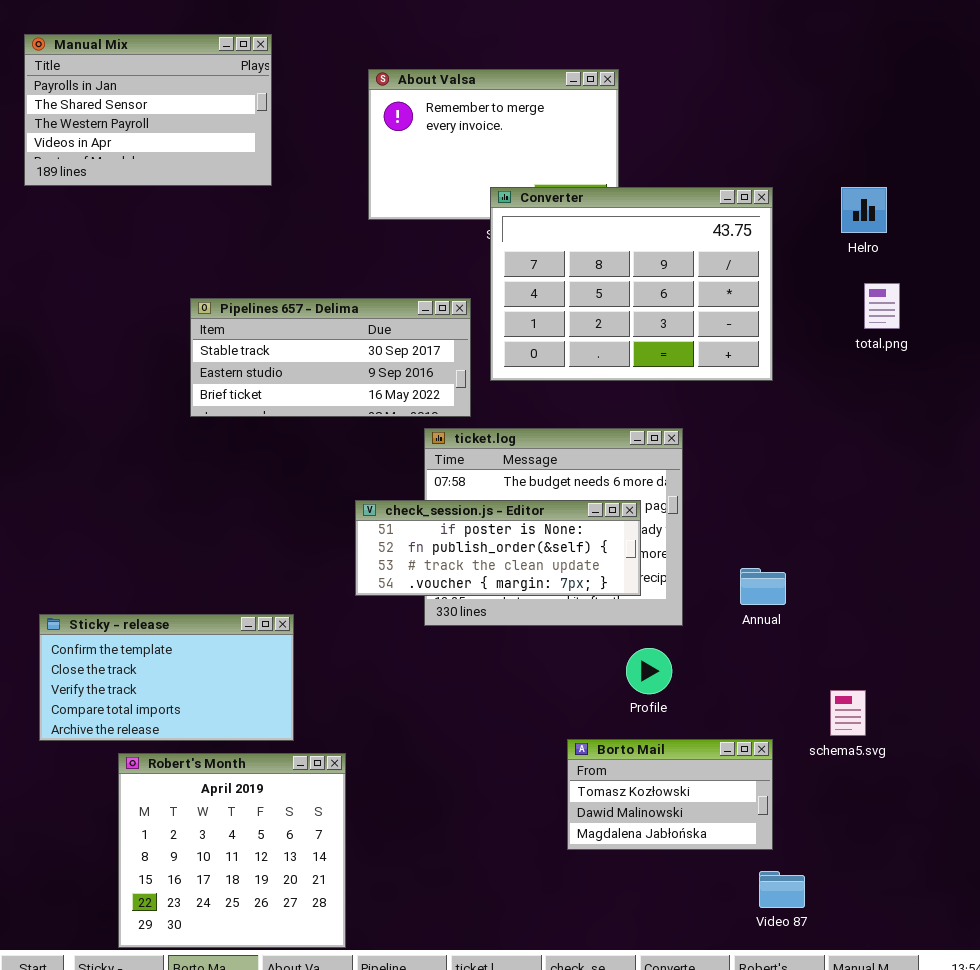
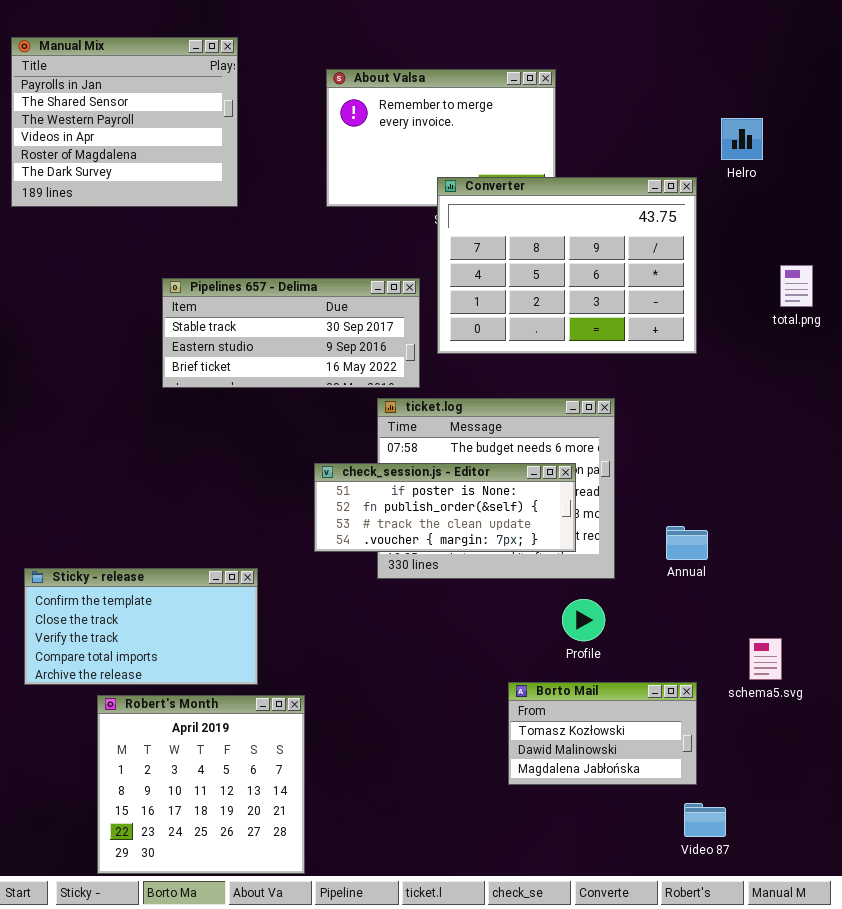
Manual Mix: [24,34,272,186] -> [11,37,238,207], resized
Helro: [841,187,887,233] -> [721,118,763,160], moved

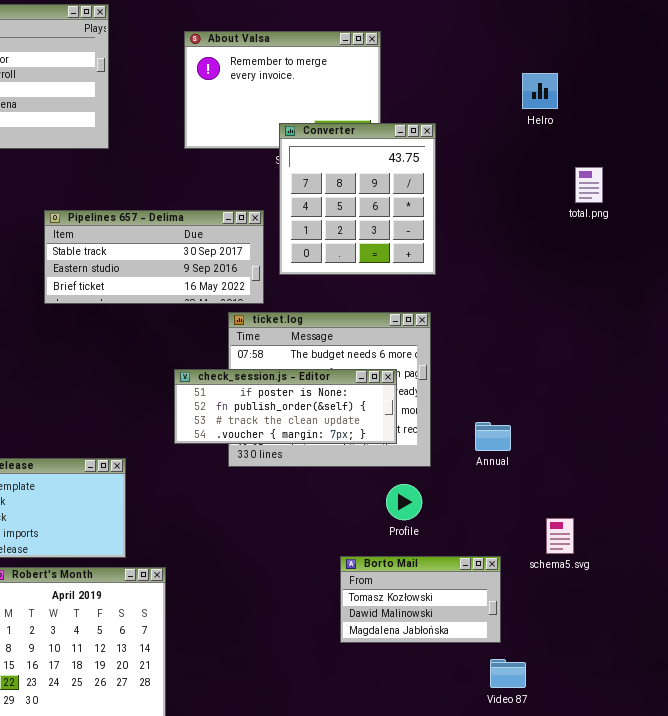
Converter: [437,177,697,354] -> [279,123,436,275], resized
total.png: [780,265,813,307] -> [575,167,603,203], moved

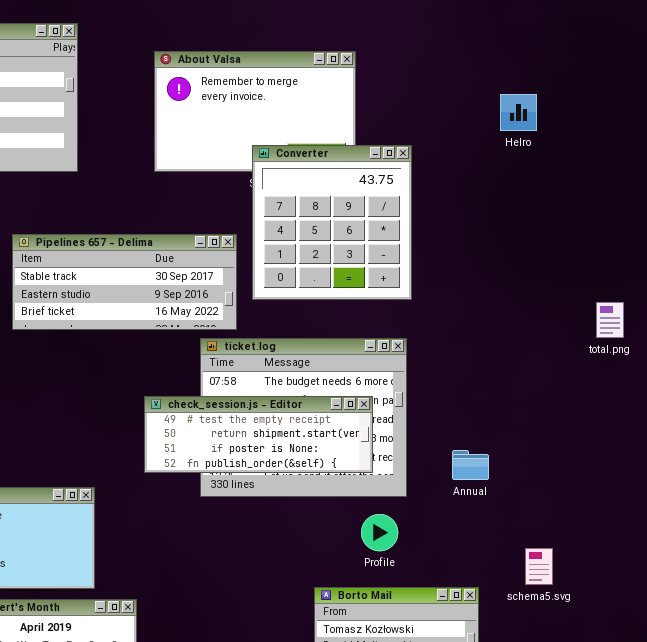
total.png: [575,167,603,203] -> [596,302,624,338], moved
check_session.js - Editor: [174,369,397,444] -> [144,396,373,473], scrolled up 2 rows

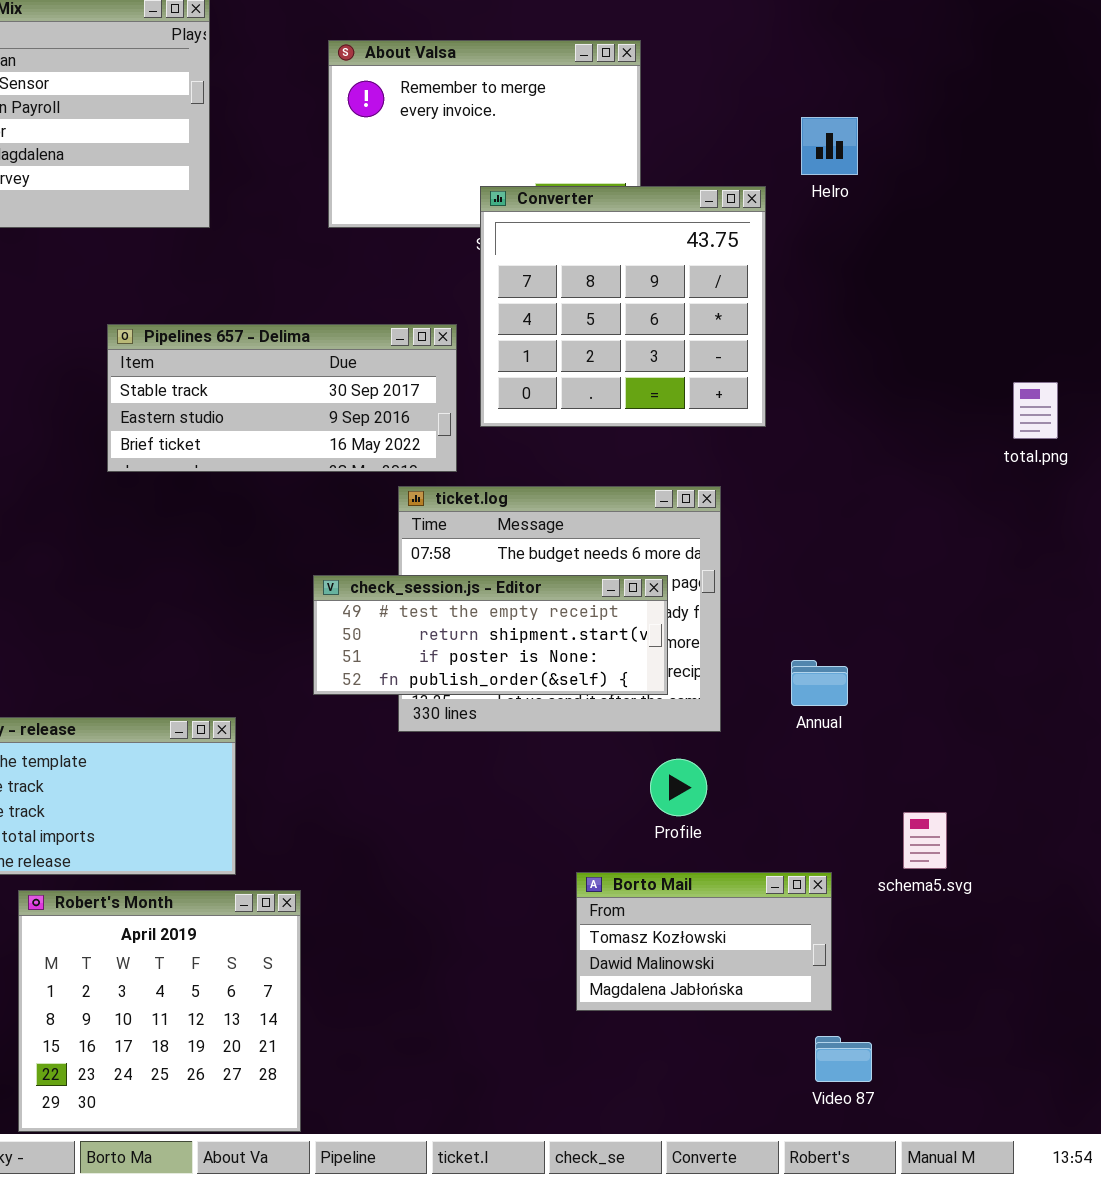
Helro: [500,94,537,131] -> [801,117,858,175], moved
Converter: [252,145,412,300] -> [480,186,766,427], resized
total.png: [596,302,624,338] -> [1013,382,1058,439], moved

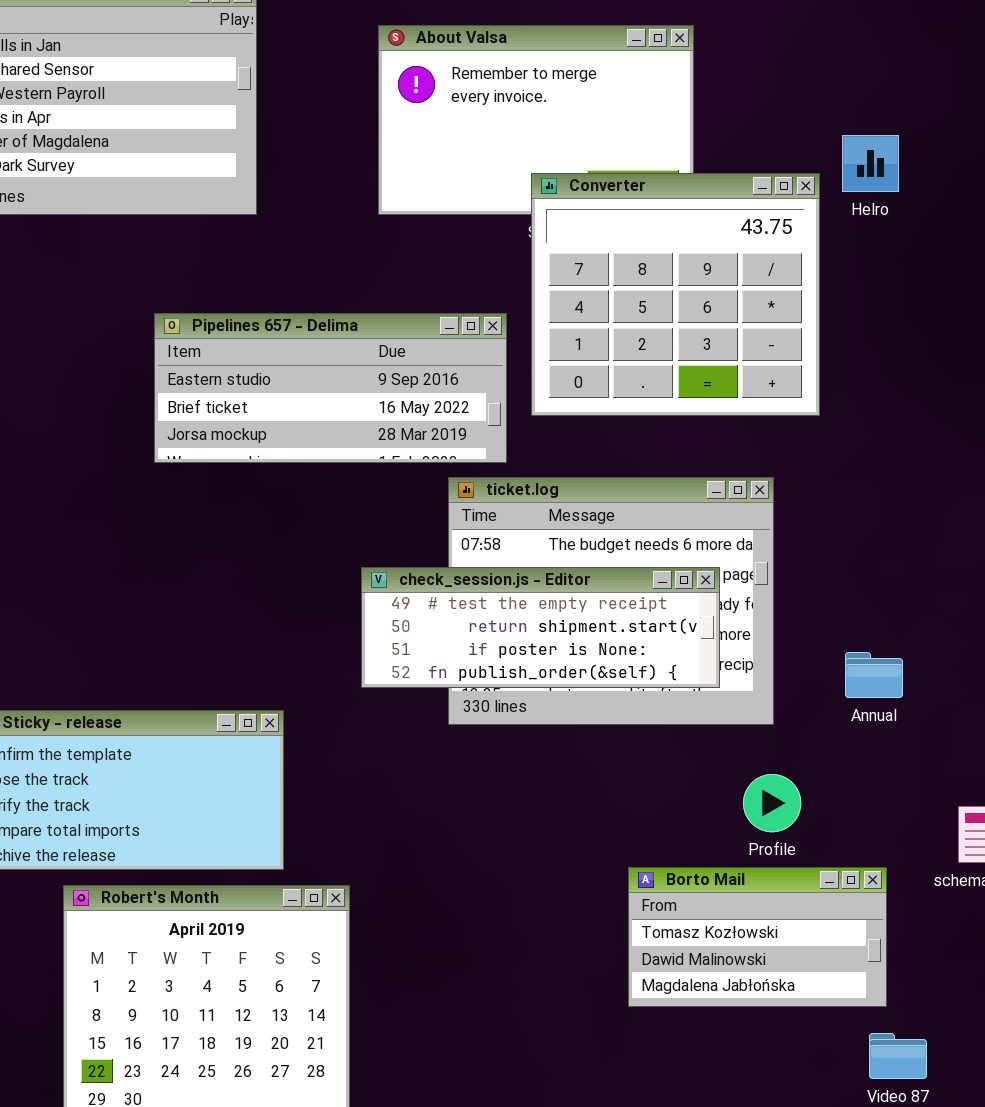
Helro: [801,117,858,175] -> [842,135,899,192], moved
Pipelines 657 - Delima: [107,324,457,472] -> [154,313,507,463], scrolled down 1 row
Profile: [650,759,707,816] -> [743,774,801,832], moved

